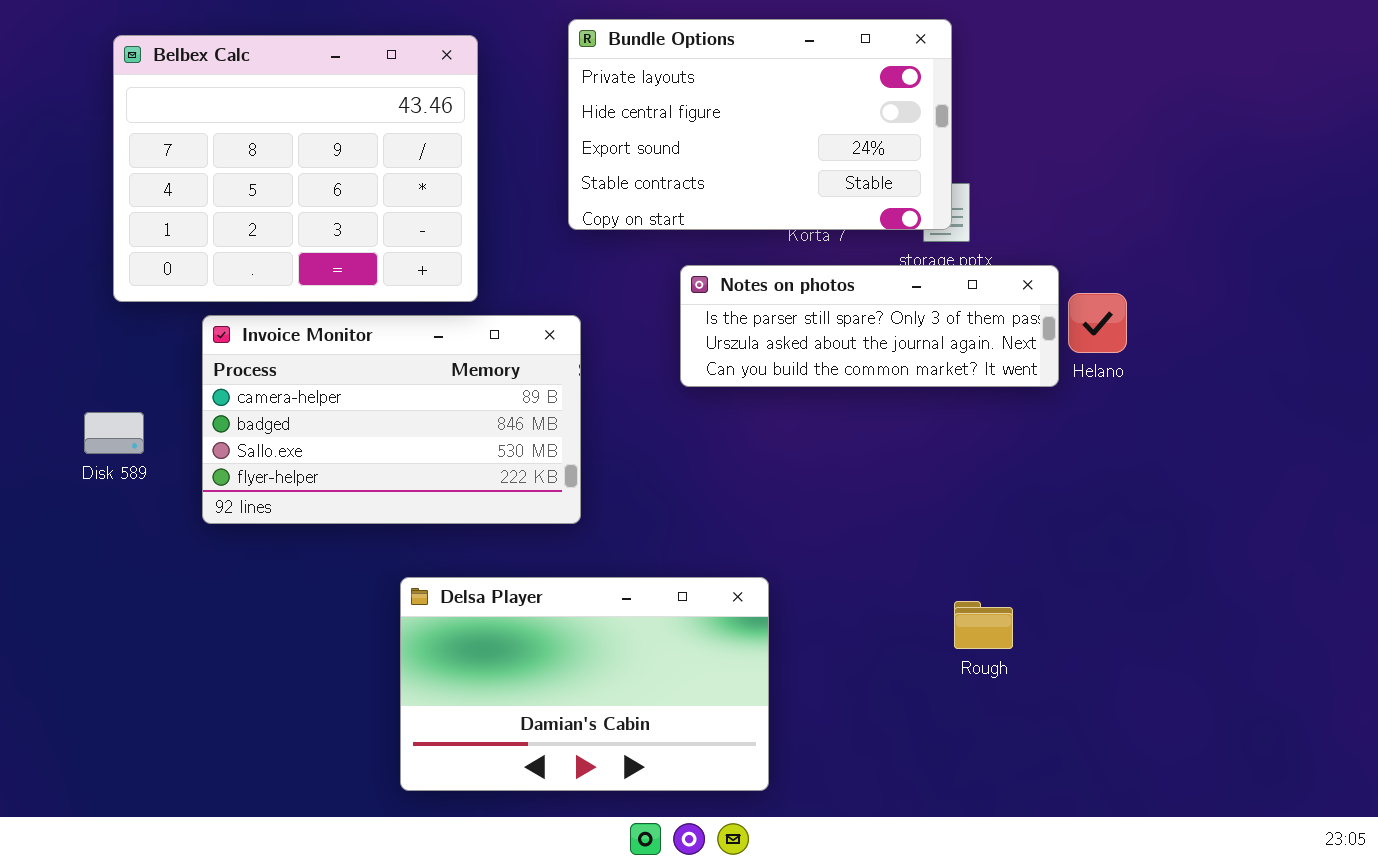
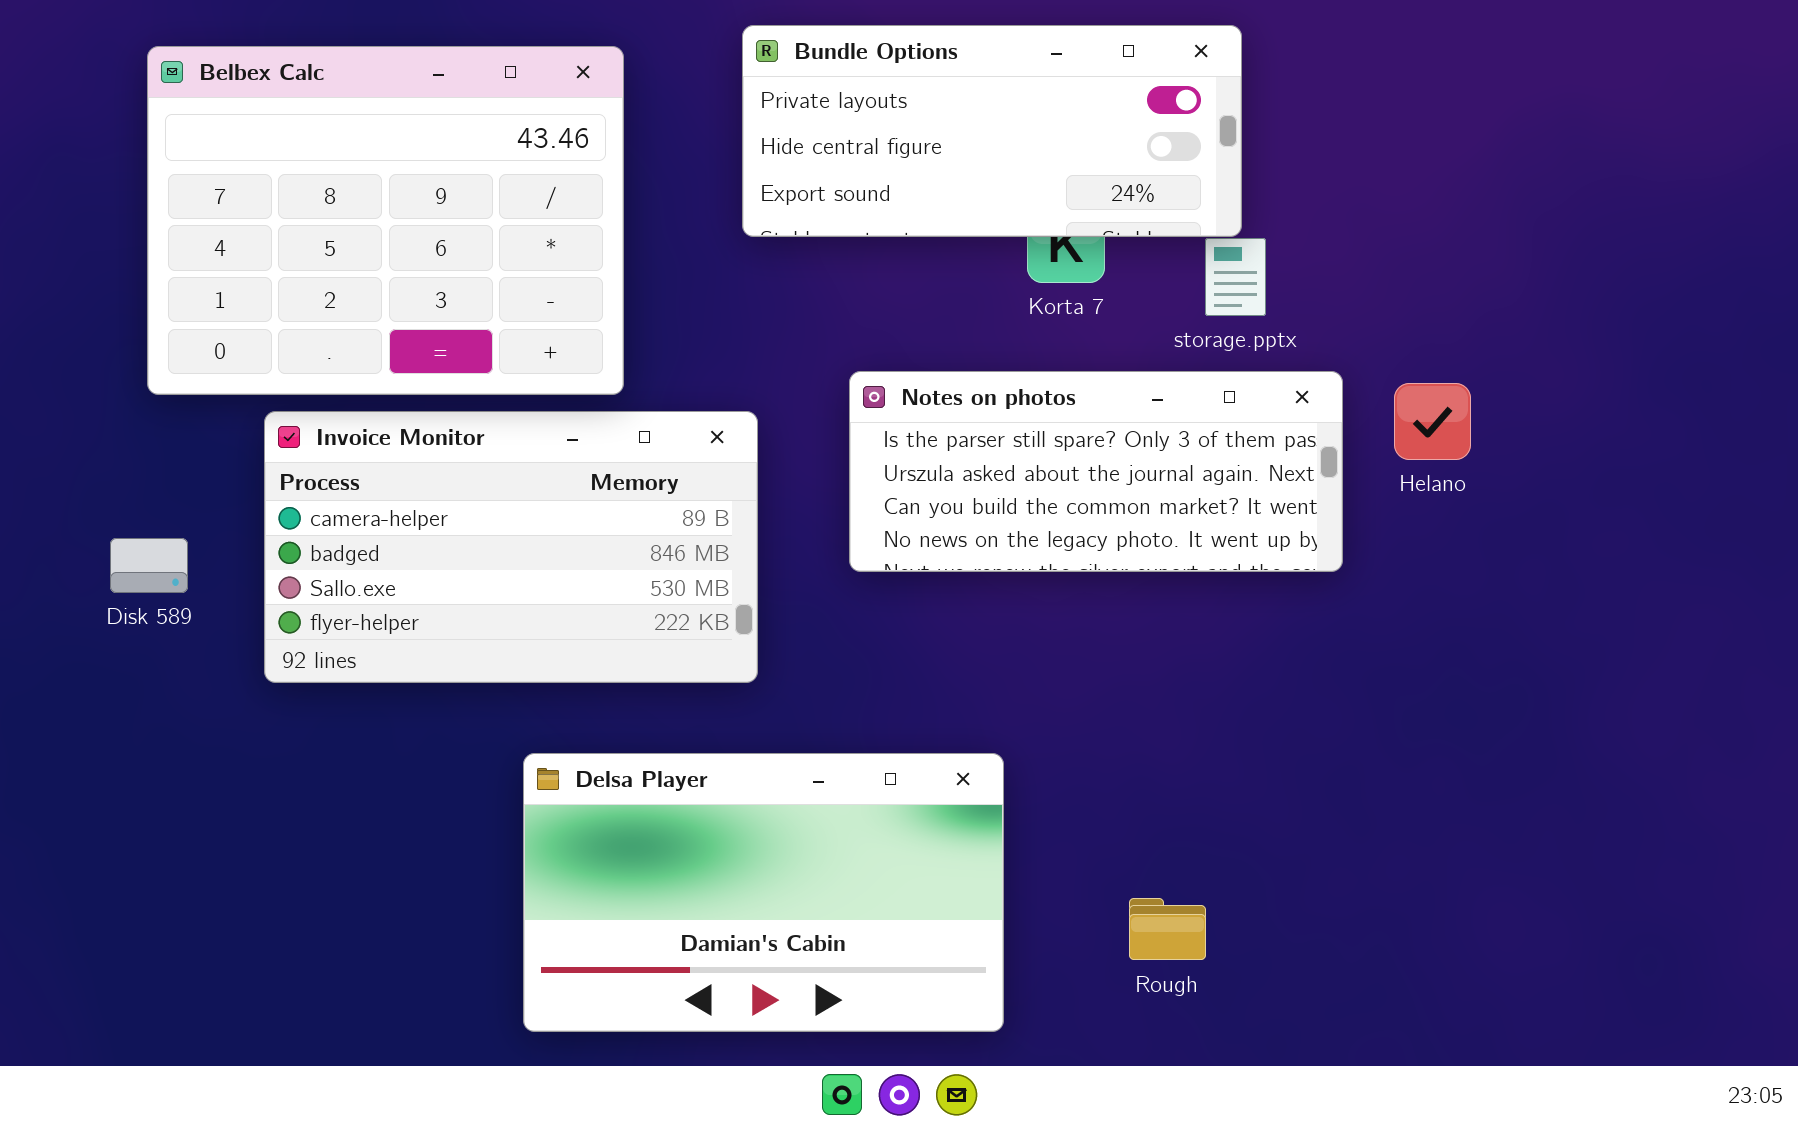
Bundle Options: [568,19,952,230] -> [742,25,1242,237], resized
Notes on photos: [680,265,1059,387] -> [849,371,1343,572], moved, resized
Rough: [954,601,1013,649] -> [1129,898,1206,960], moved

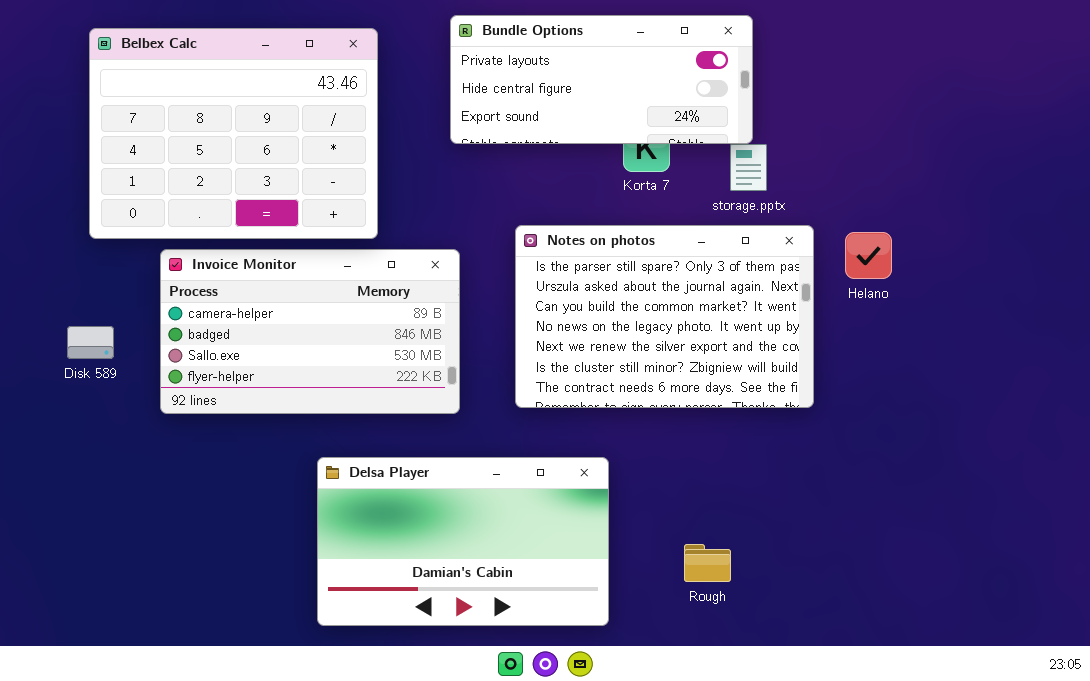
Notes on photos: [849,371,1343,572] -> [515,225,814,408], resized

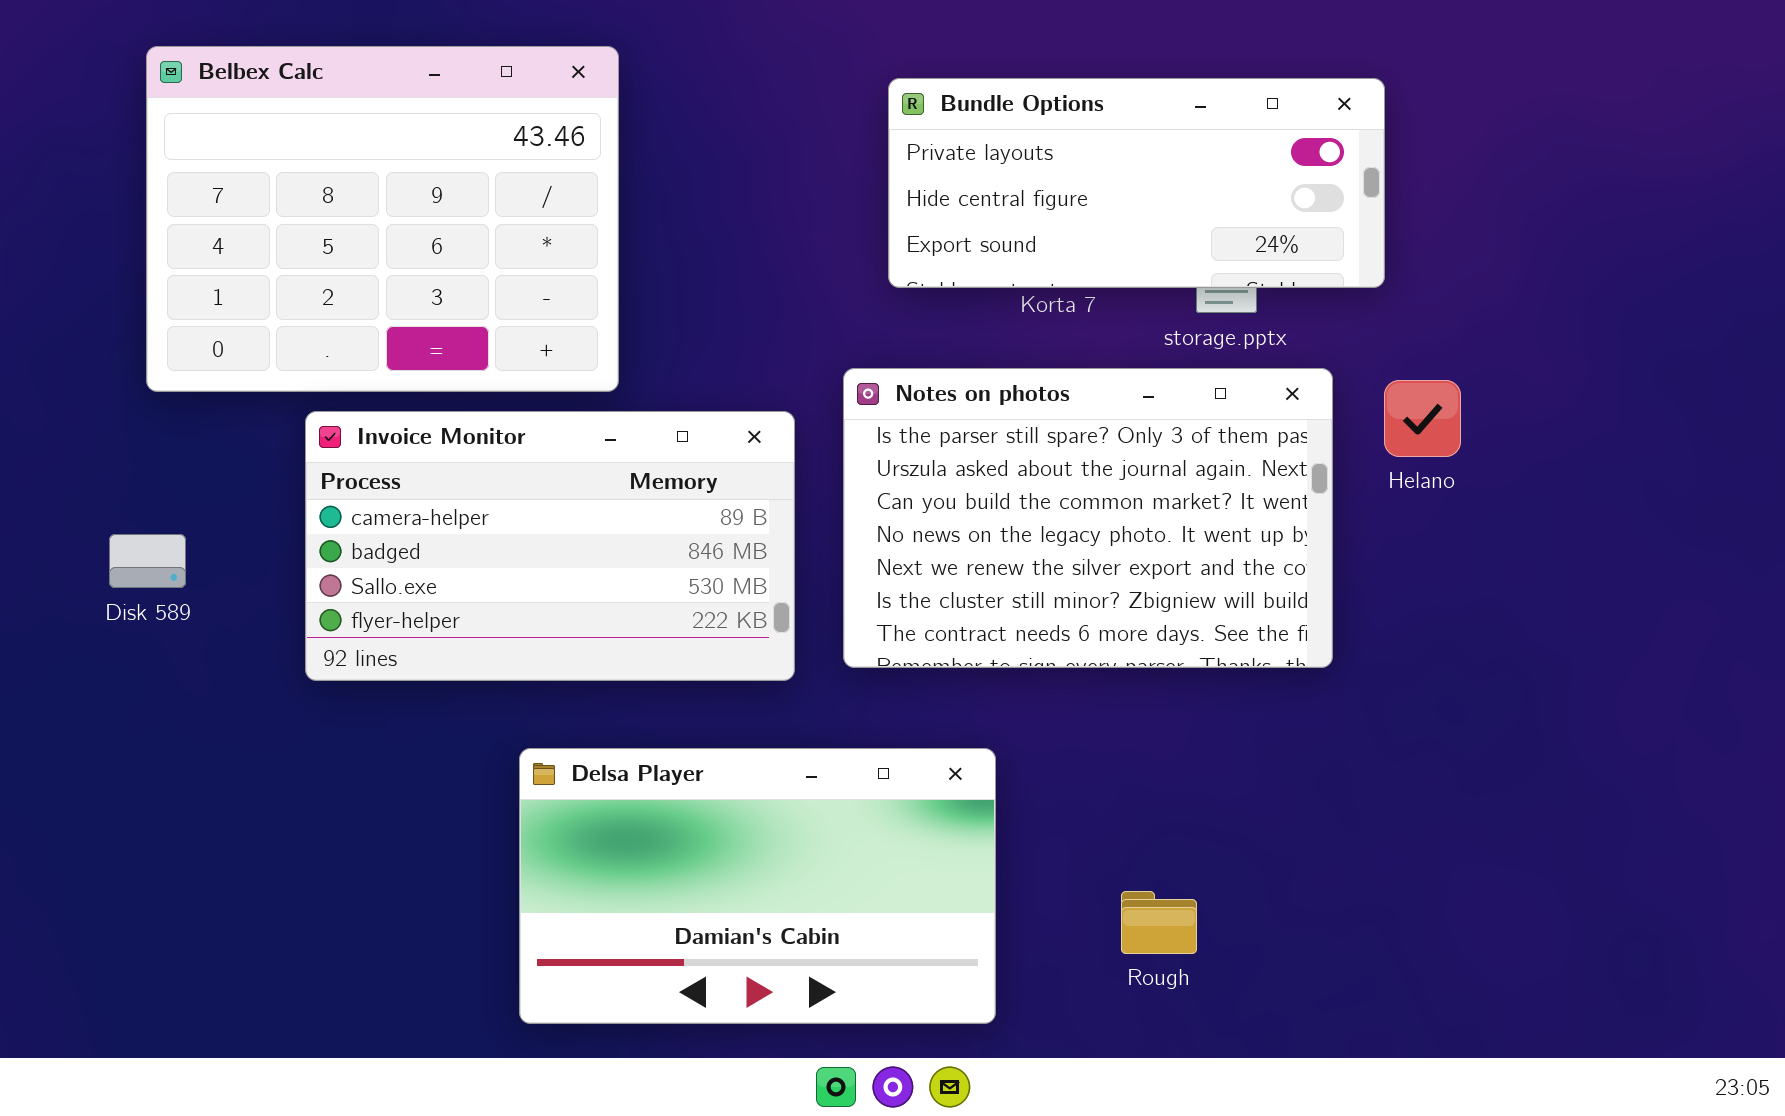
Bundle Options: [450,15,753,144] -> [888,78,1385,288], moved
Invoice Monitor: [160,249,460,414] -> [305,411,795,681], moved

